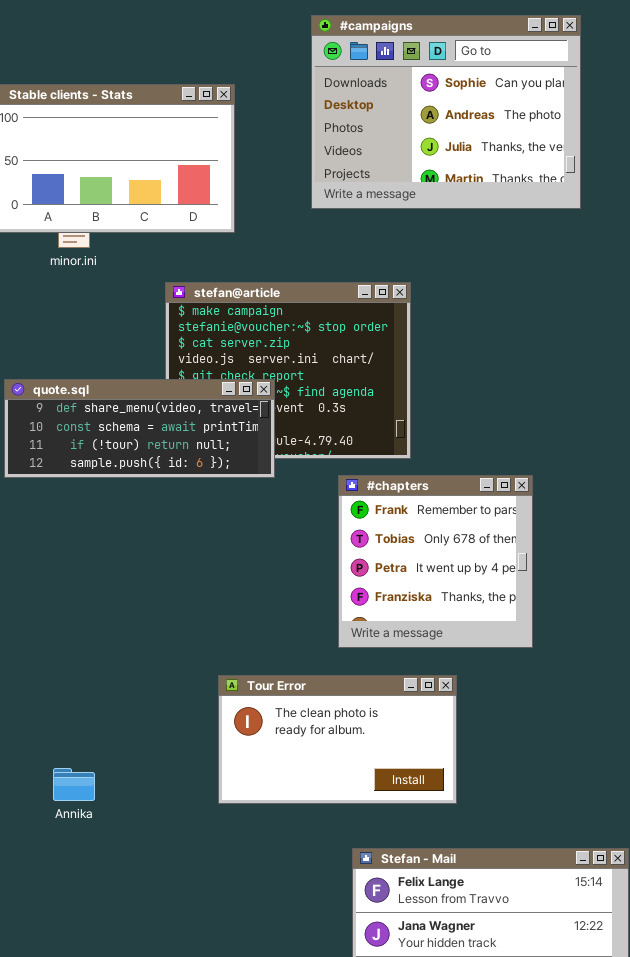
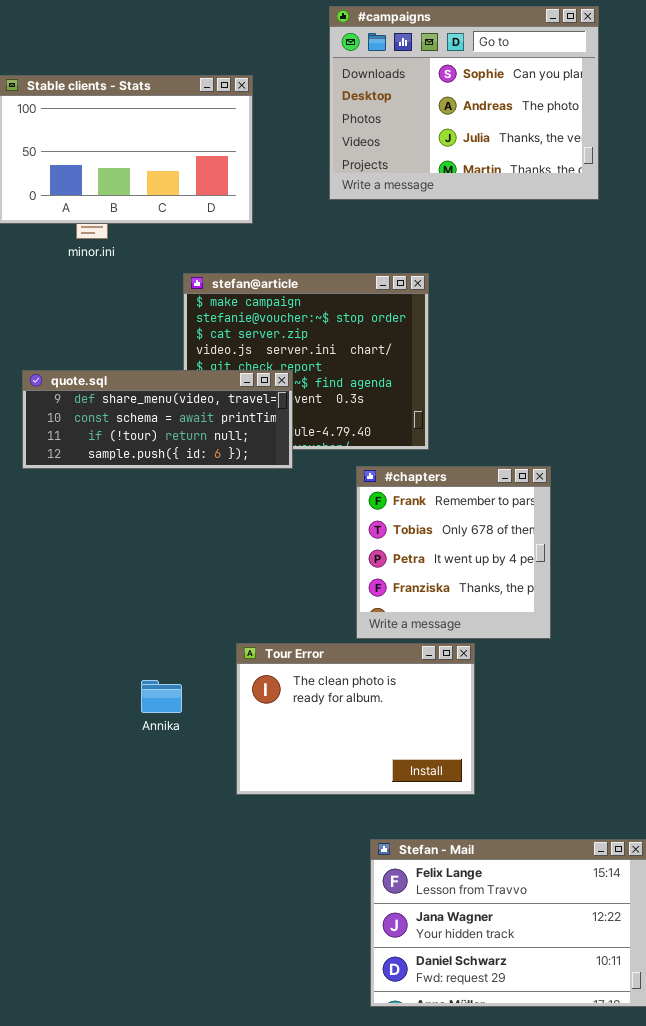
Tour Error: [218,675,457,804] -> [236,643,475,795], resized
Annika: [53,768,95,801] -> [141,680,182,713], moved

